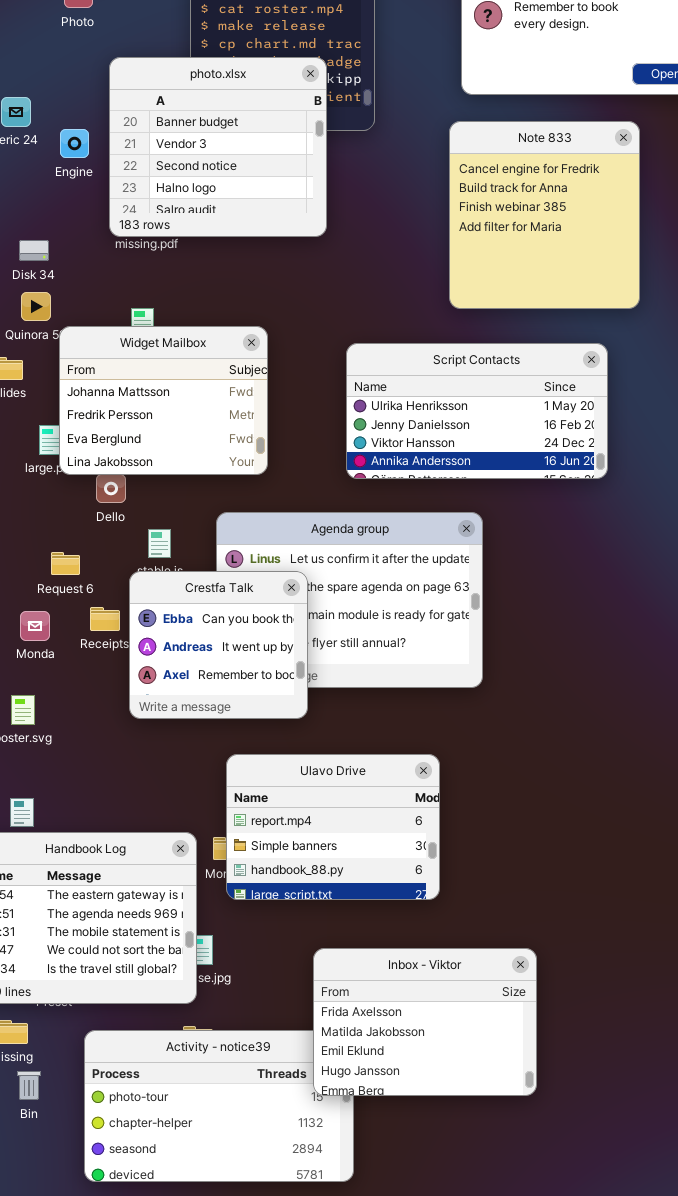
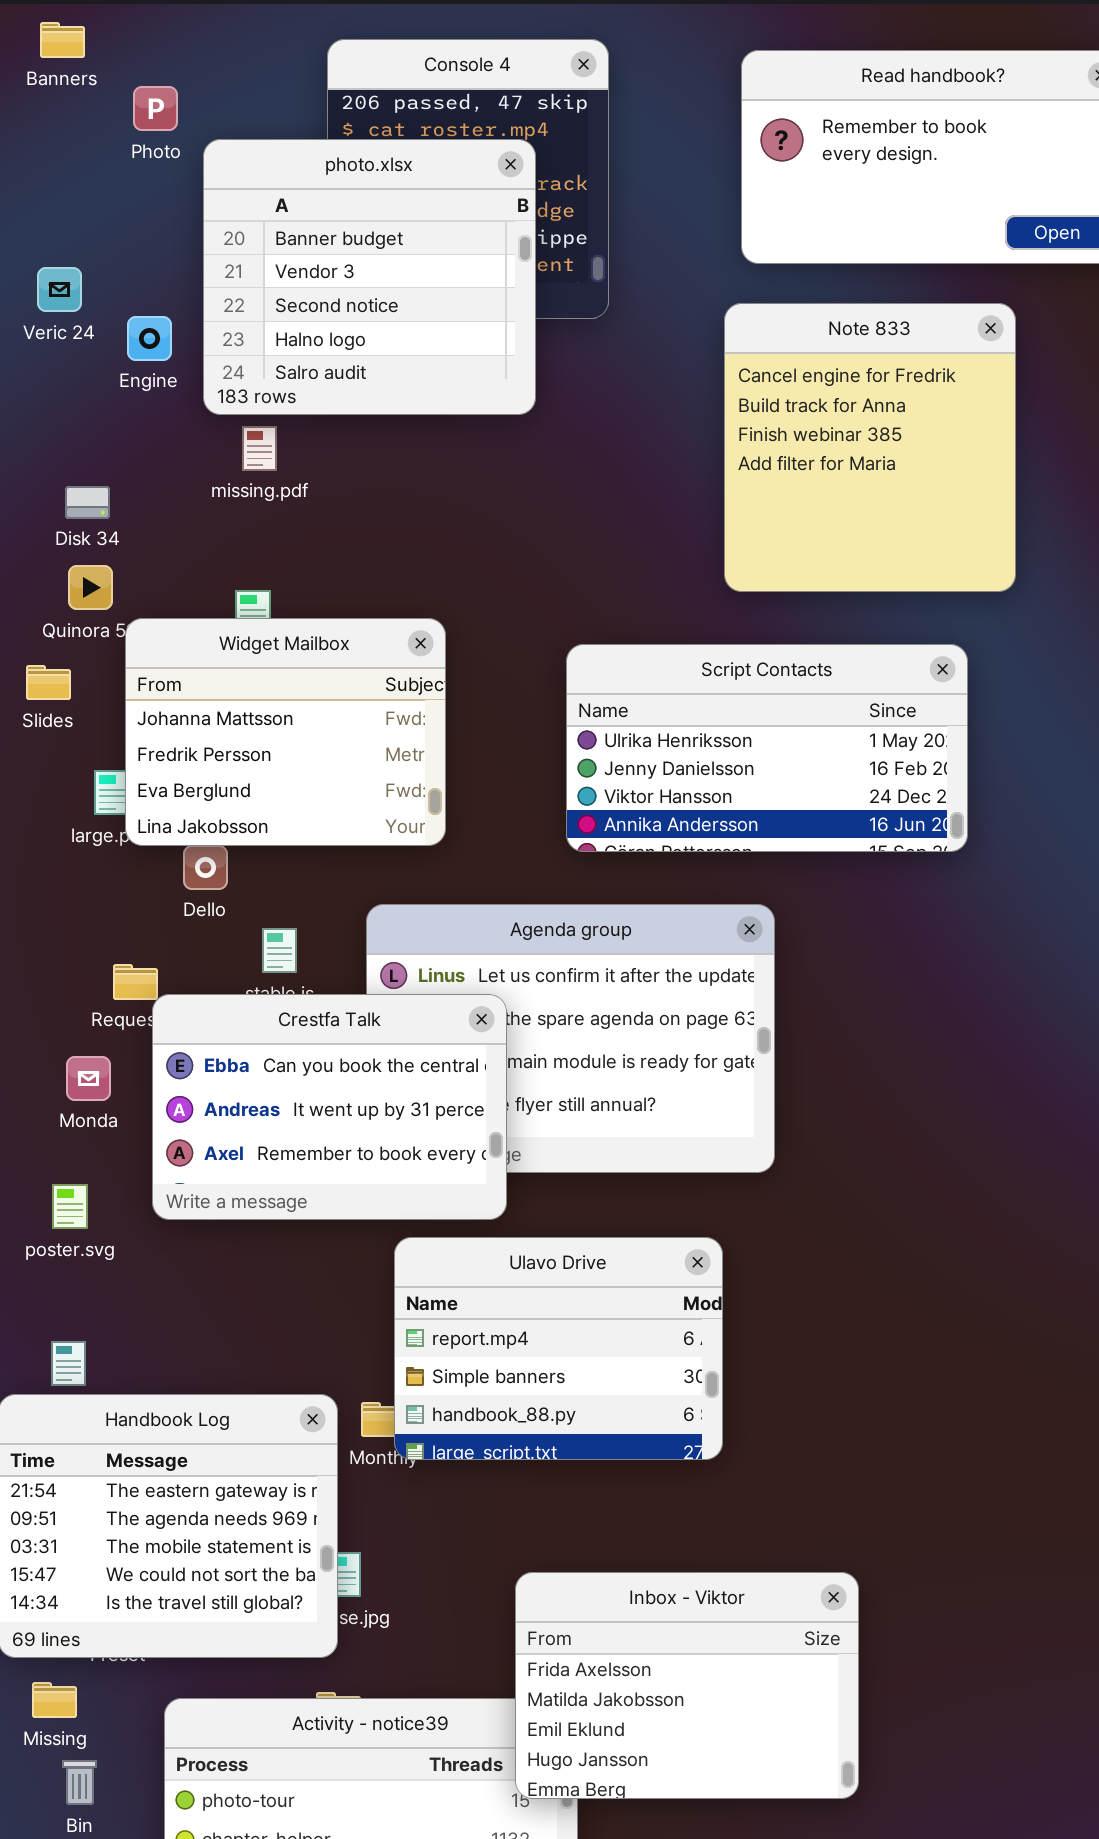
photo.xlsx: [109,57,327,237] -> [203,139,536,415], moved
Crestfa Talk: [129,571,308,719] -> [152,994,507,1220], resized
Ulavo Drive: [226,754,440,900] -> [394,1237,723,1460], moved

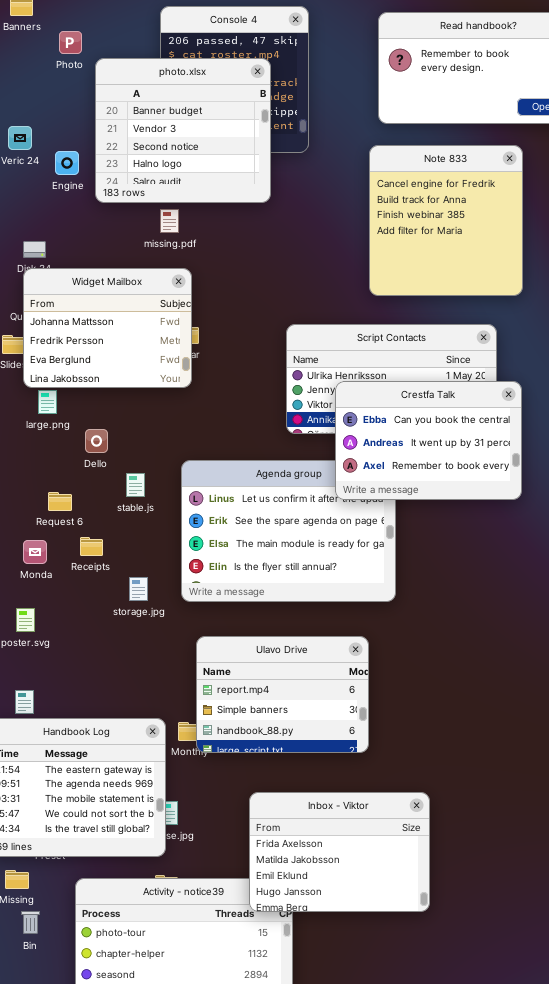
missing.pdf: [242,426,277,471] -> [160,209,179,233], moved
Widget Mailbox: [125,618,446,846] -> [23,268,192,388], moved
Crestfa Talk: [152,994,507,1220] -> [335,381,522,500], moved
Inbox - Viktor: [515,1572,859,1799] -> [249,792,430,912], moved

